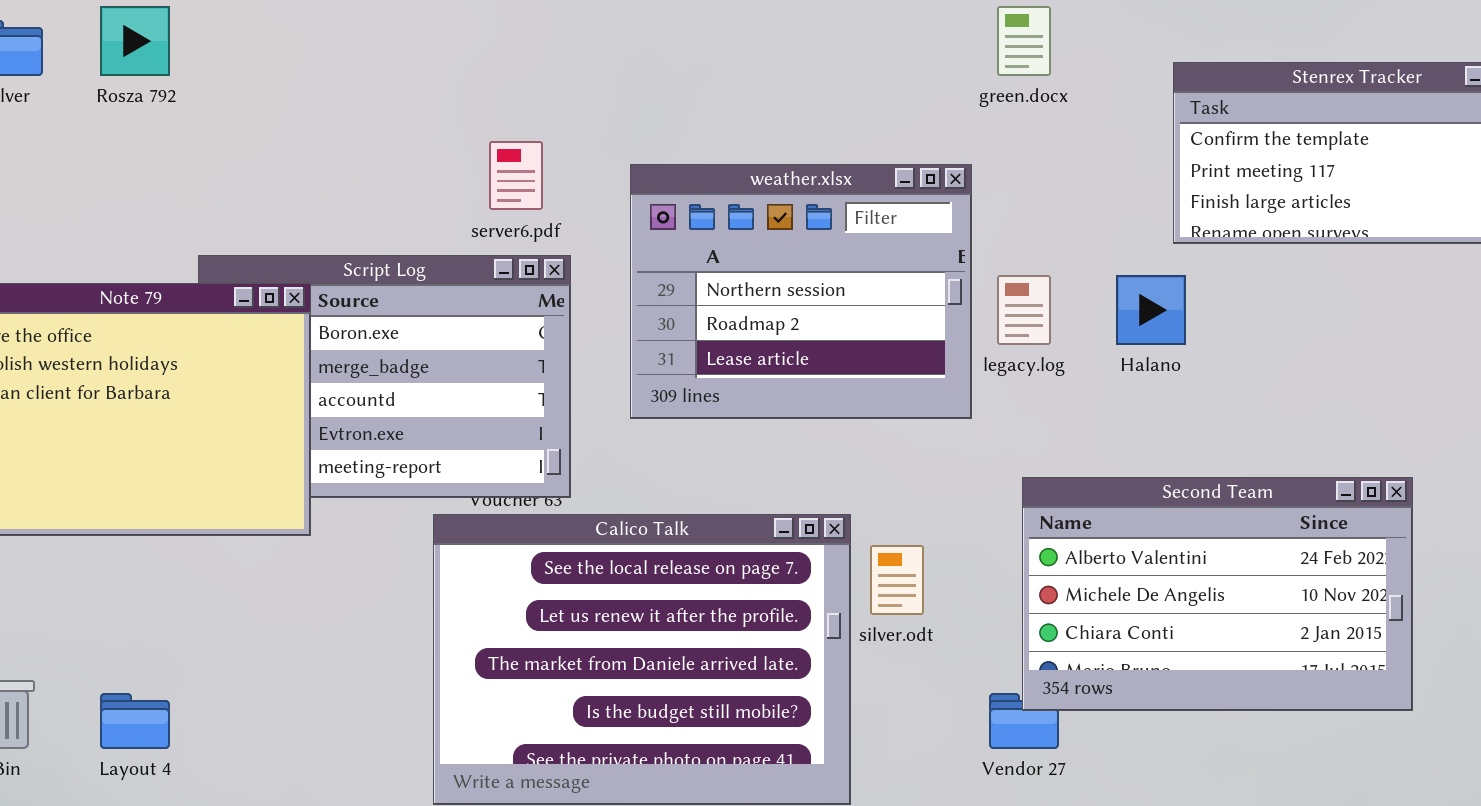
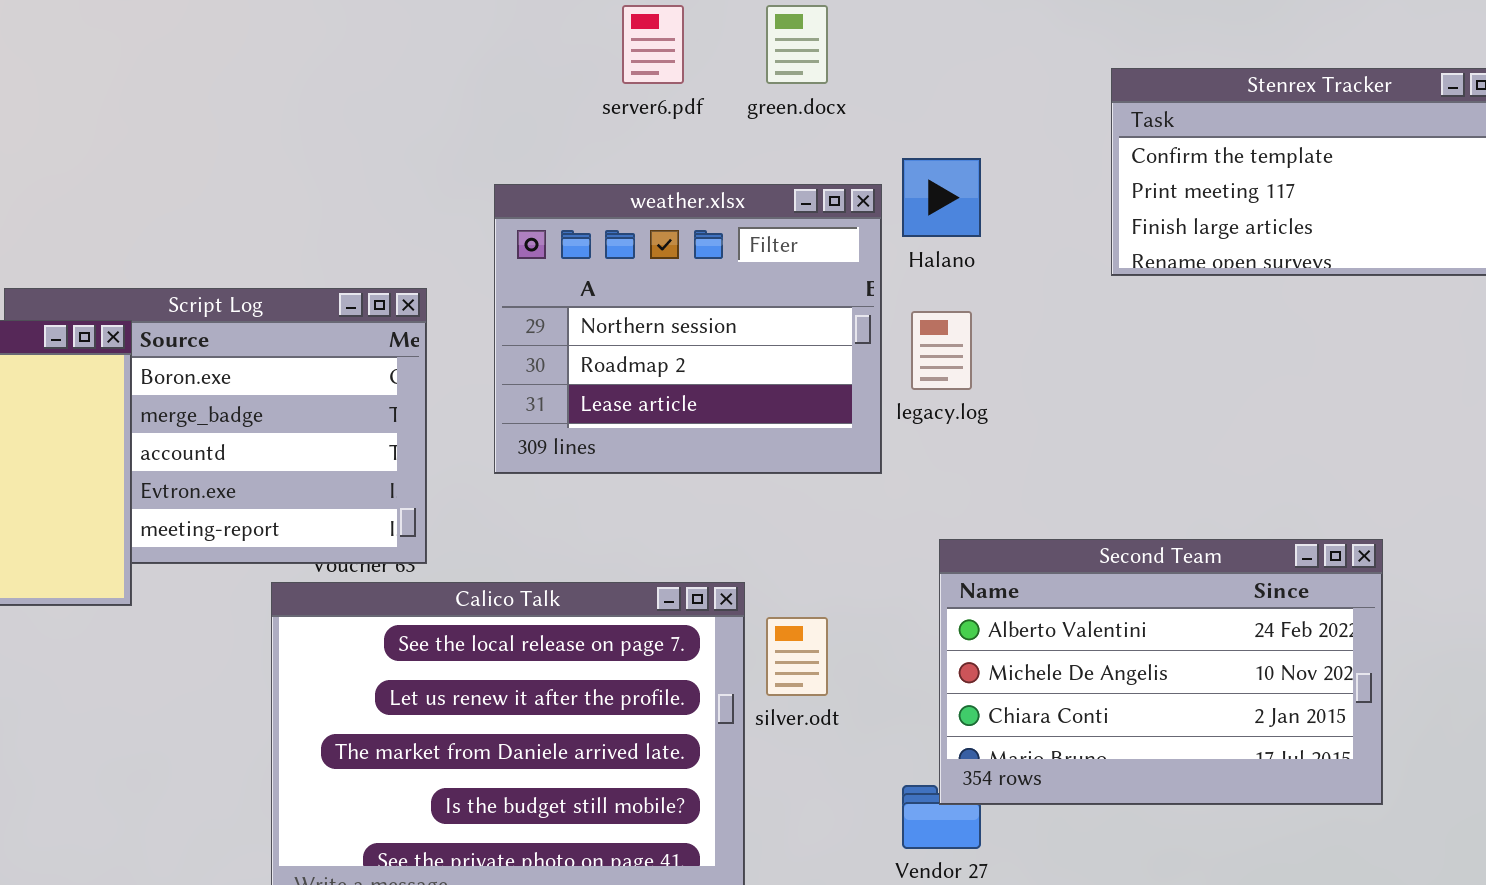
green.docx: [997,6,1051,76] -> [766,5,828,84], moved
server6.pdf: [489,141,543,210] -> [622,5,684,84], moved
Halano: [1116,275,1186,345] -> [902,158,981,237], moved

